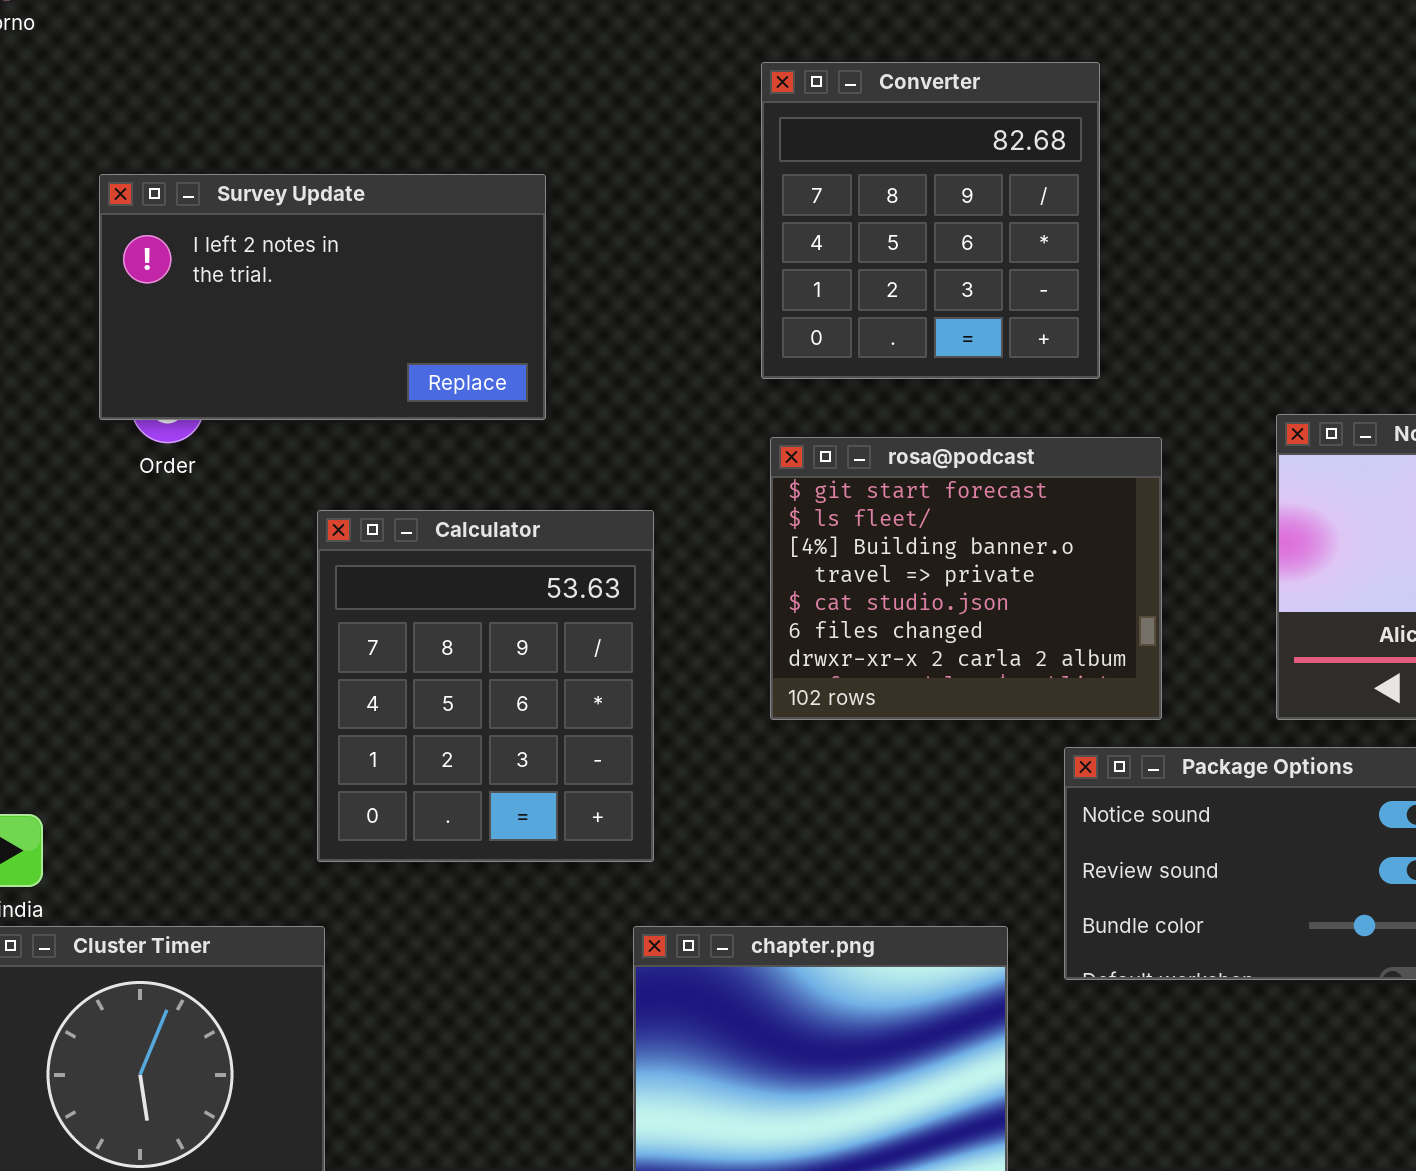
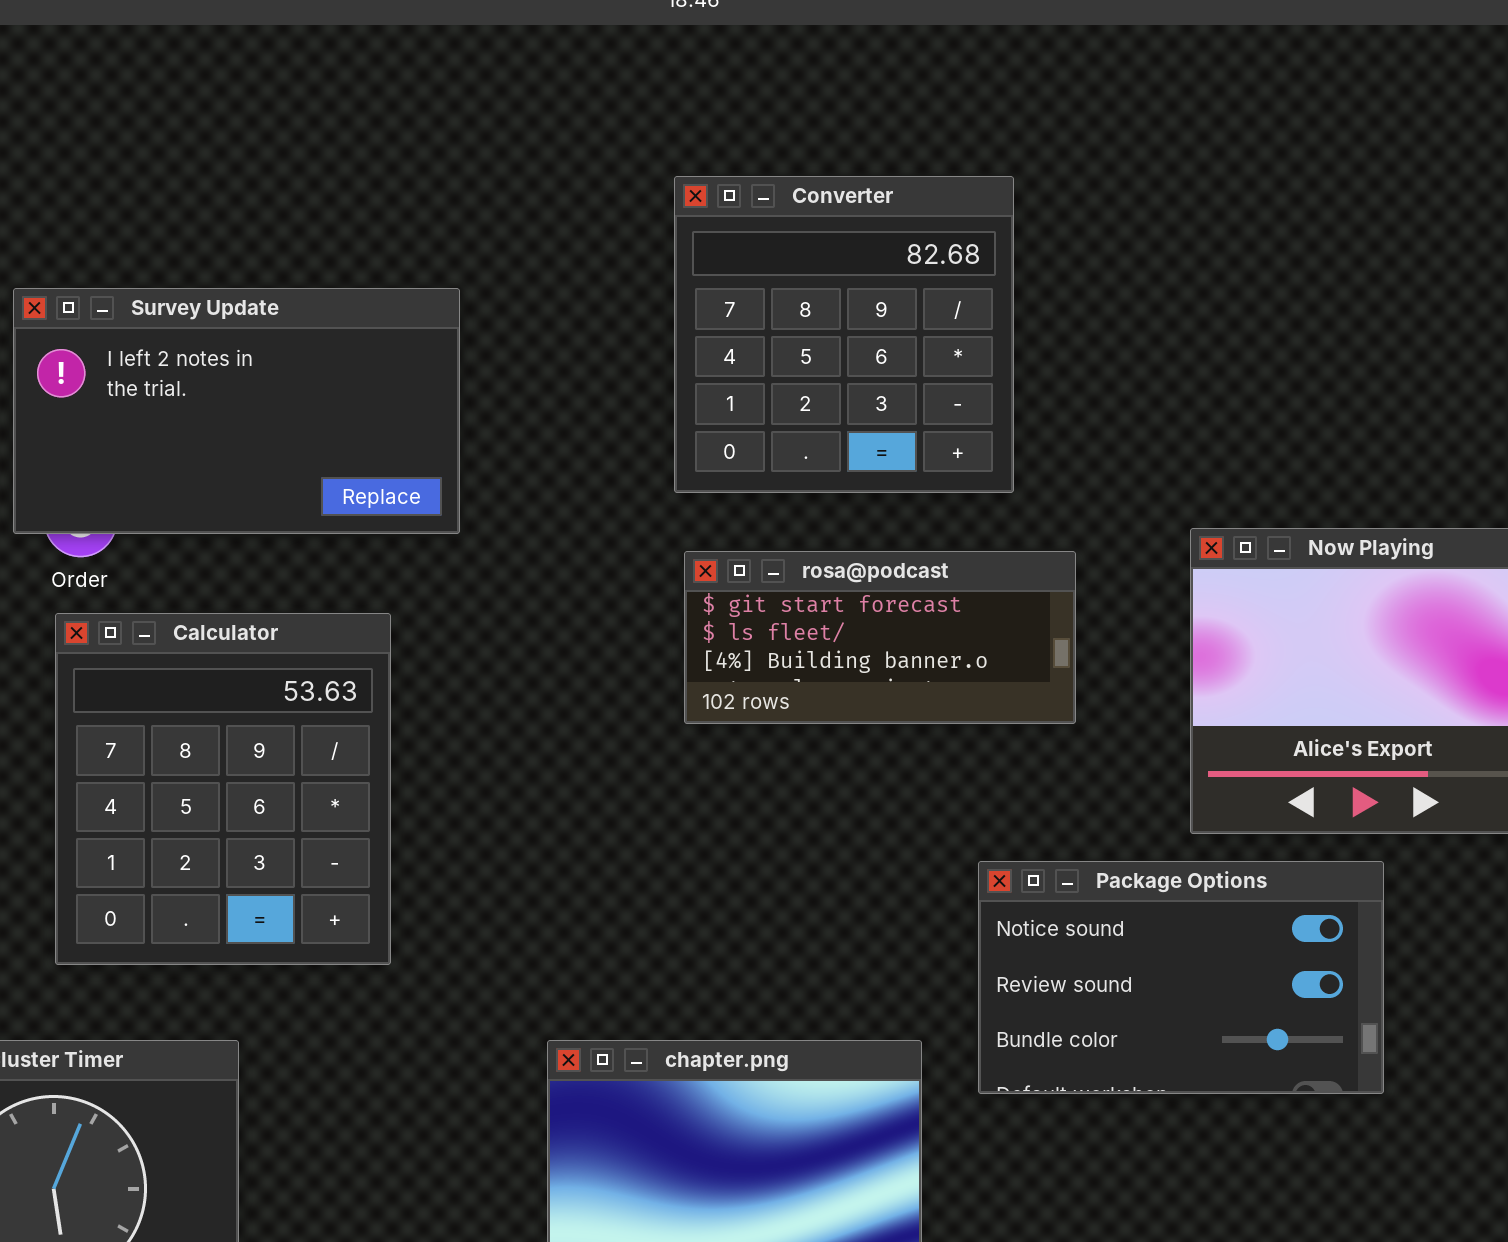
rosa@podcast: [770,437,1162,720] -> [684,551,1076,724], resized
Calculator: [317,510,654,862] -> [55,613,391,965], moved

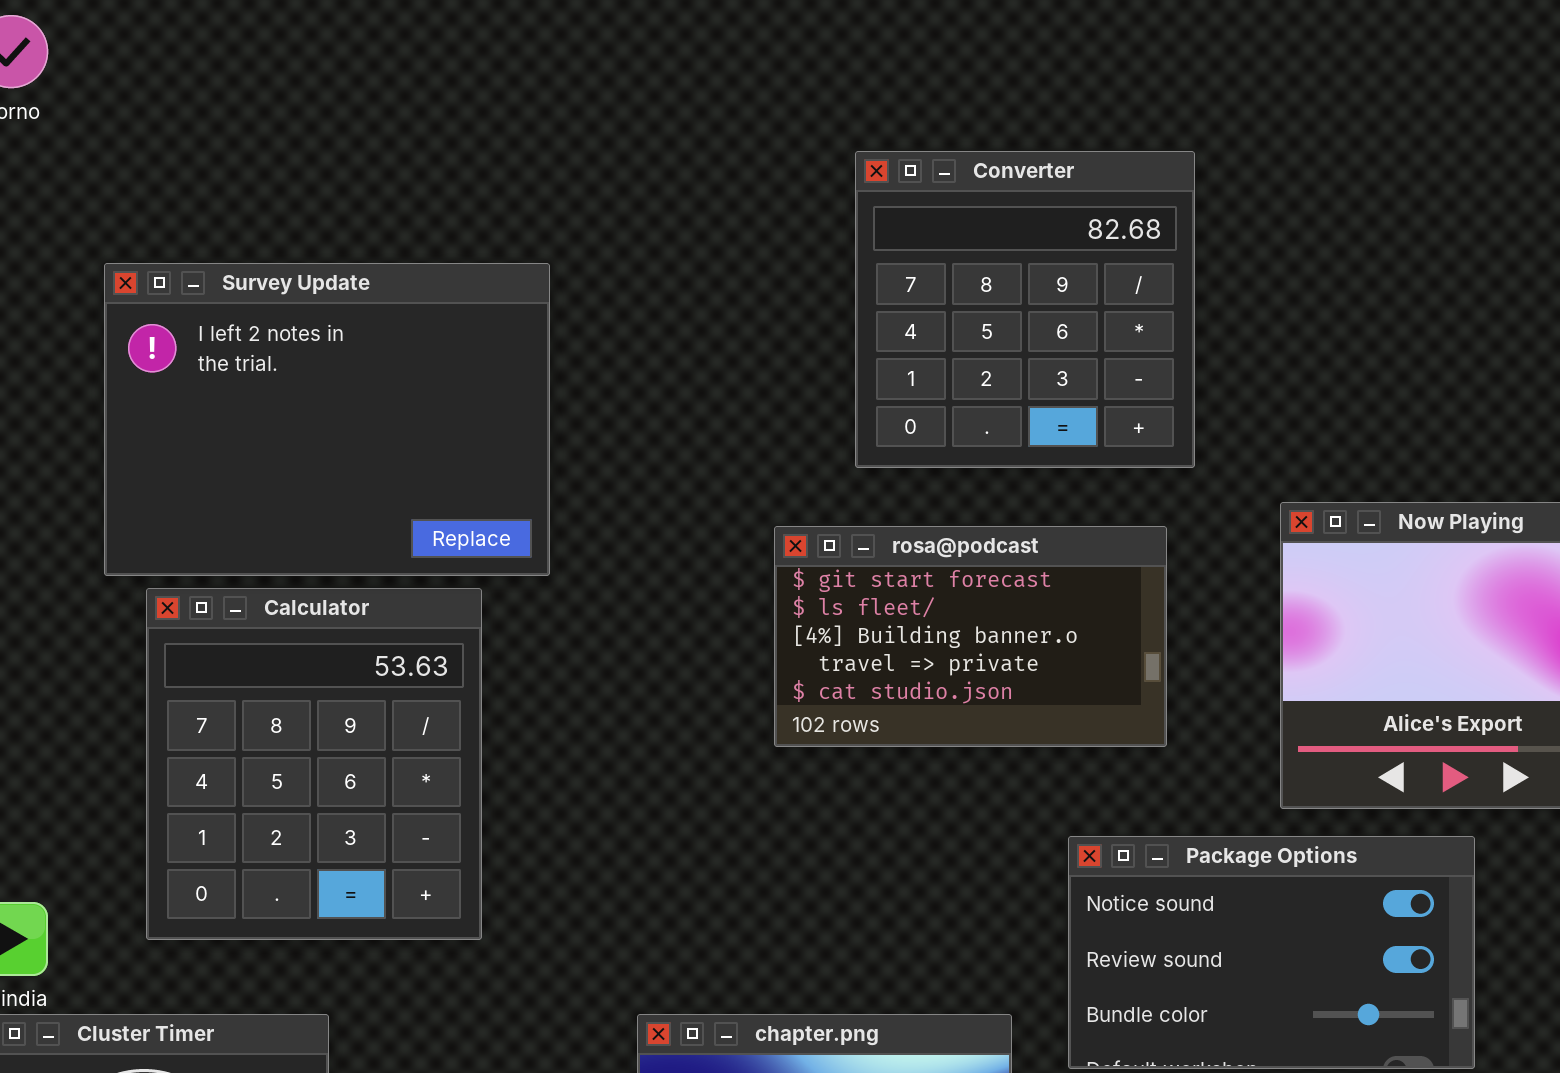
Converter: [674,176,1014,493] -> [855,151,1195,468], moved
Survey Update: [13,288,460,534] -> [104,263,550,576], resized
rosa@podcast: [684,551,1076,724] -> [774,526,1167,747], resized

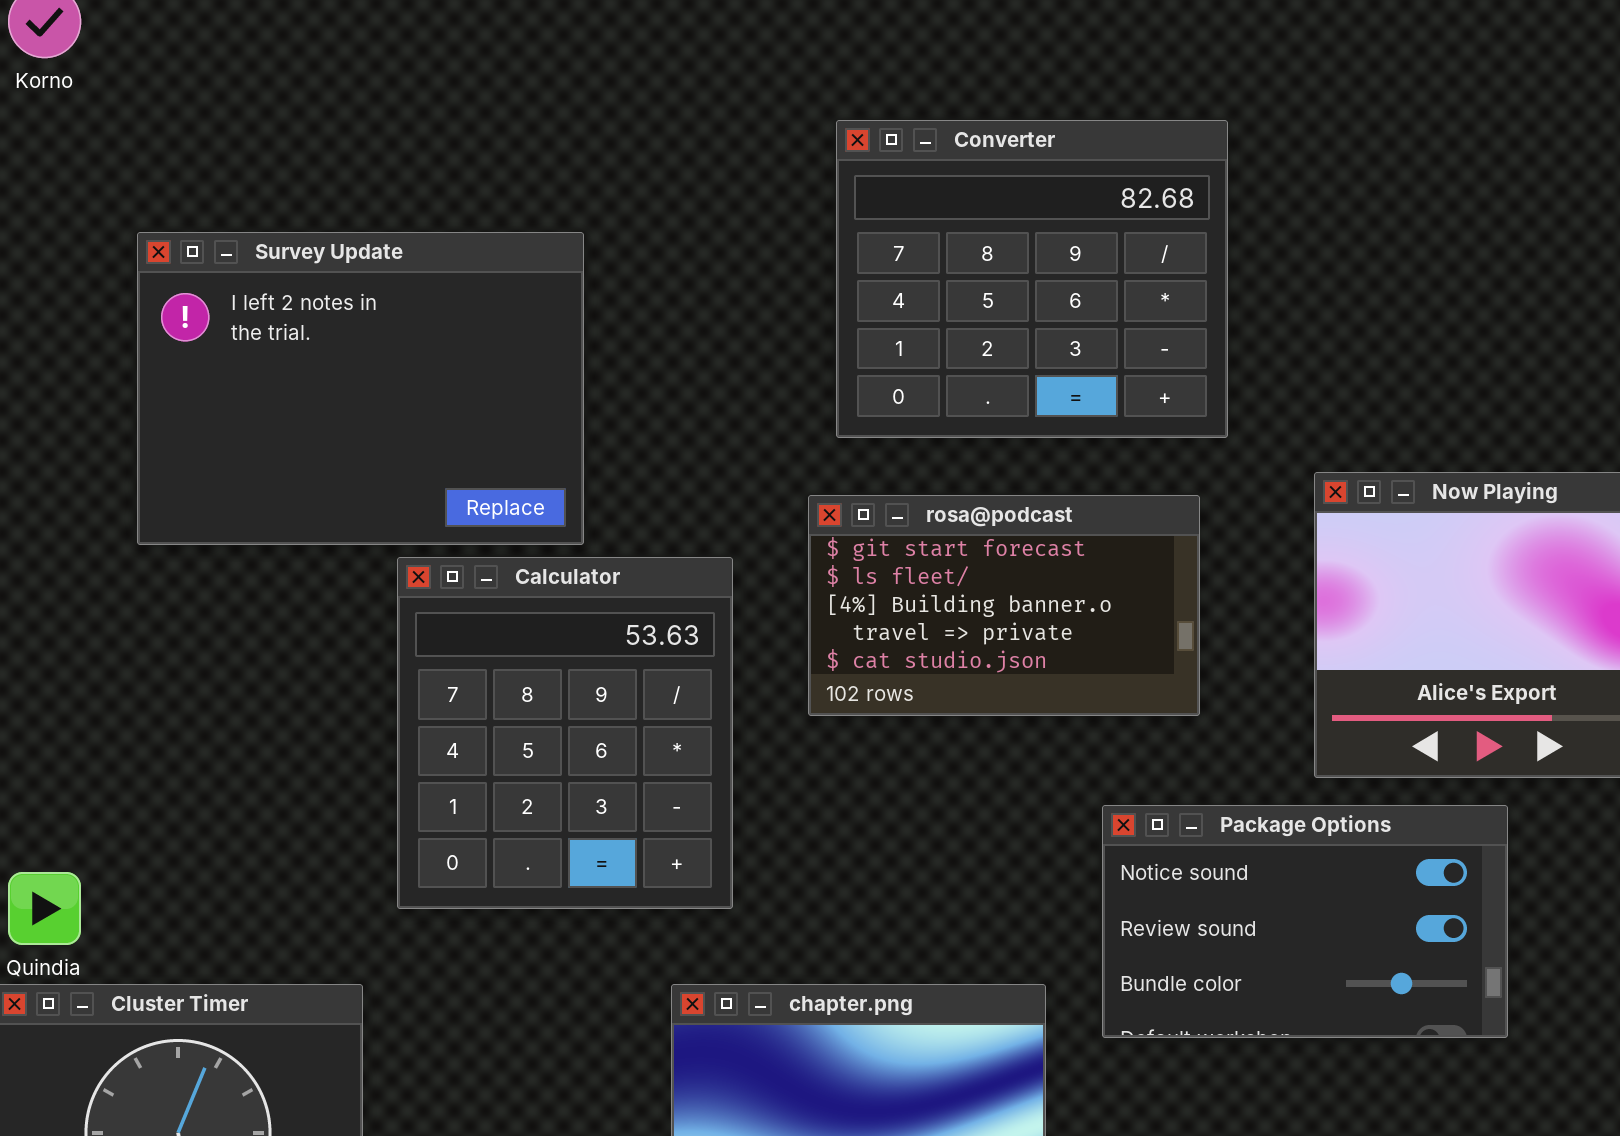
Converter: [855,151,1195,468] -> [836,120,1228,438], resized
Calculator: [146,588,482,940] -> [397,557,733,909], moved

